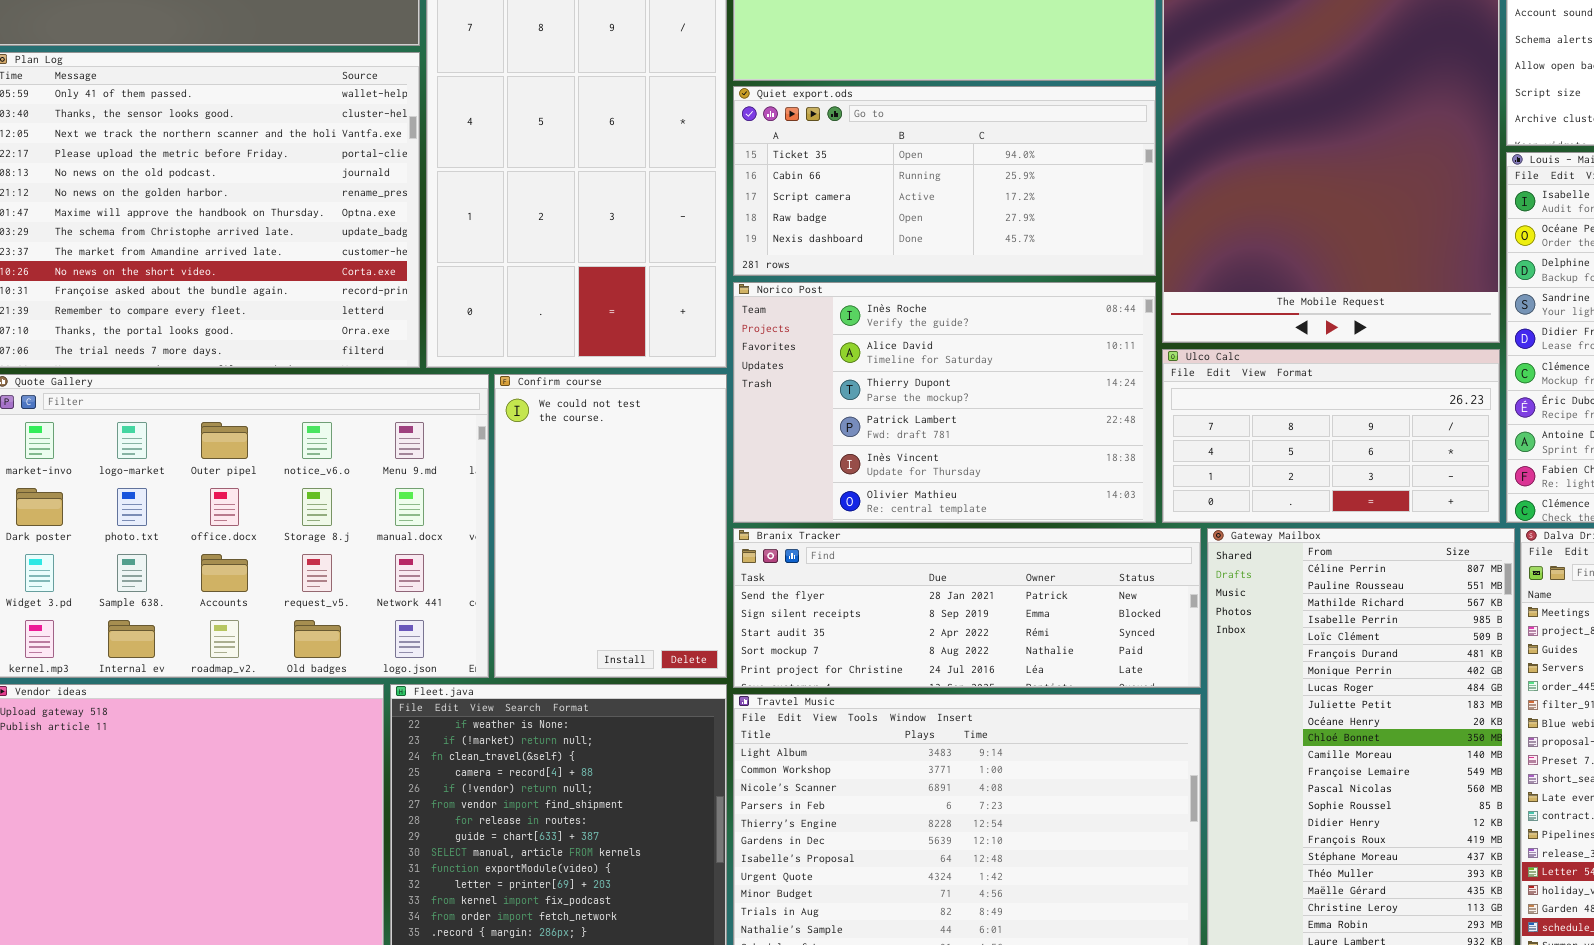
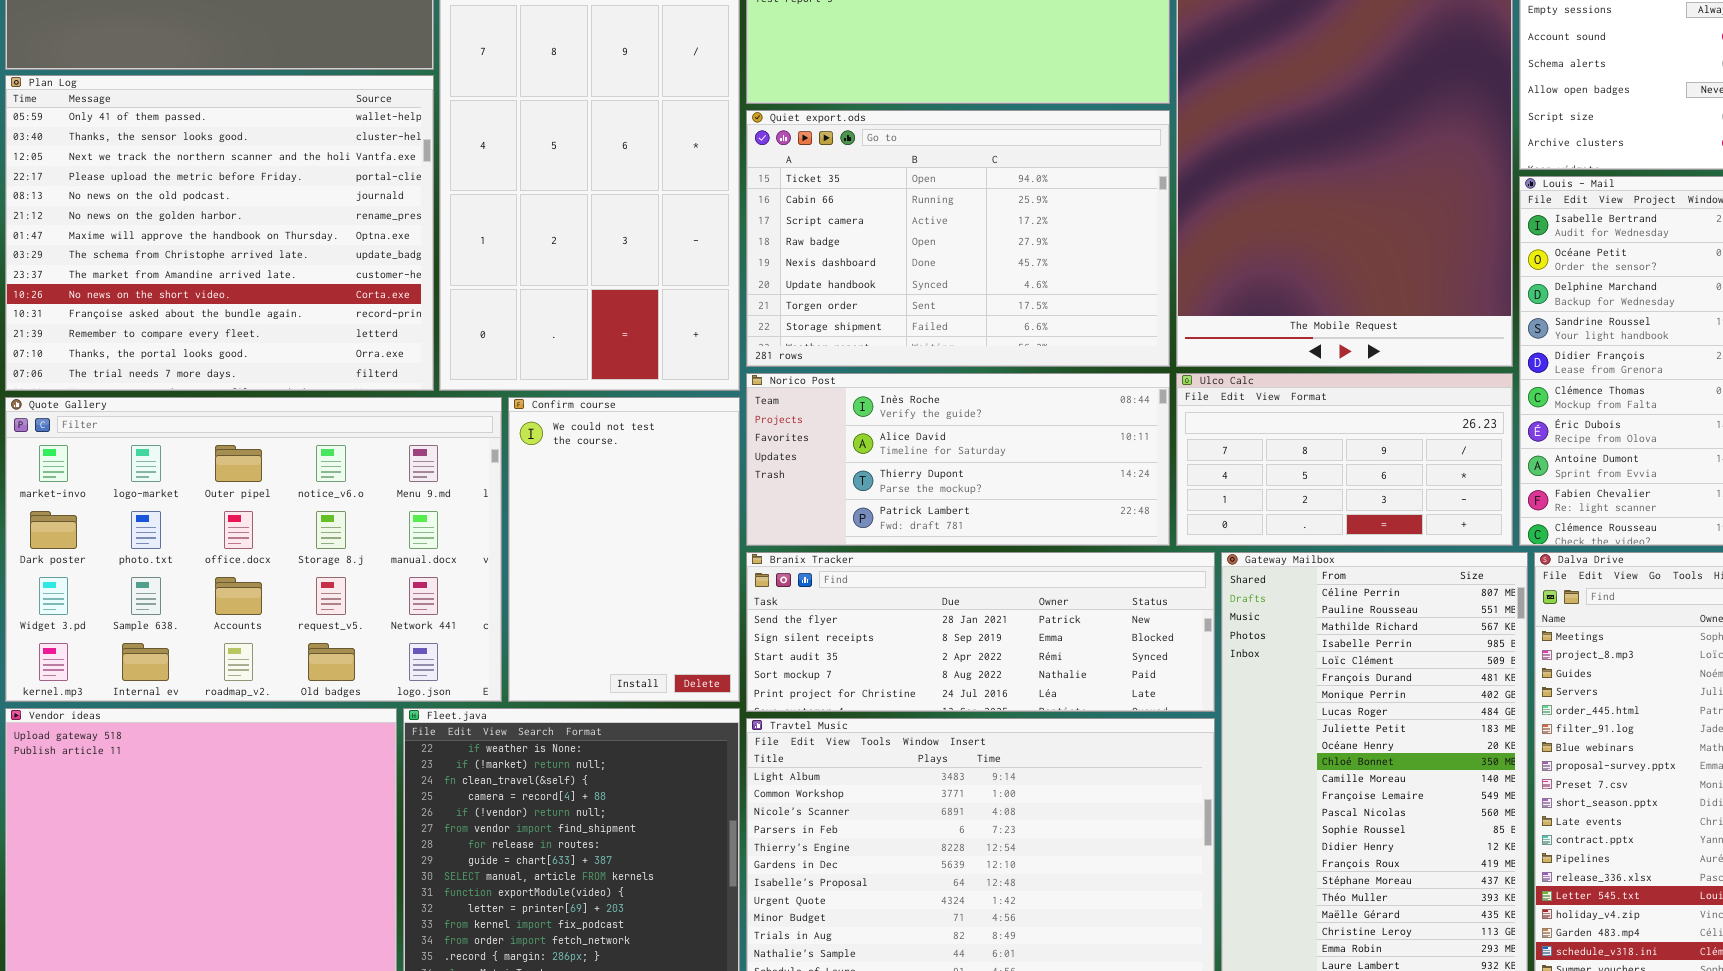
Quiet export.ods: [733,86,1156,276] -> [746,110,1170,367], resized
Norico Post: [733,282,1156,523] -> [746,373,1170,546], resized

